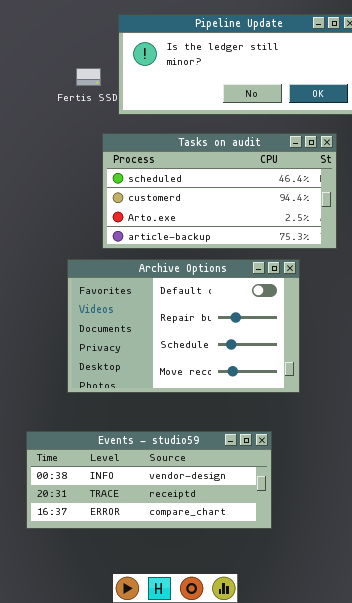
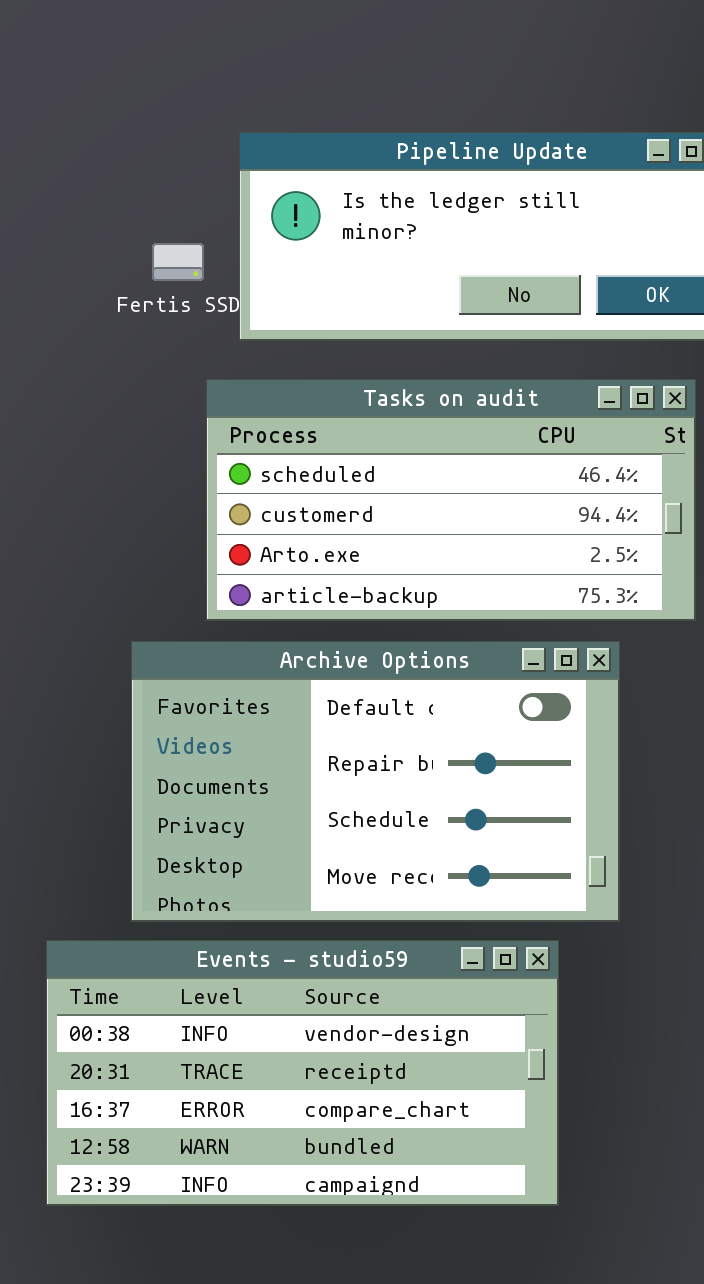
Events - studio59: [26,431,272,529] -> [46,940,559,1206], resized

